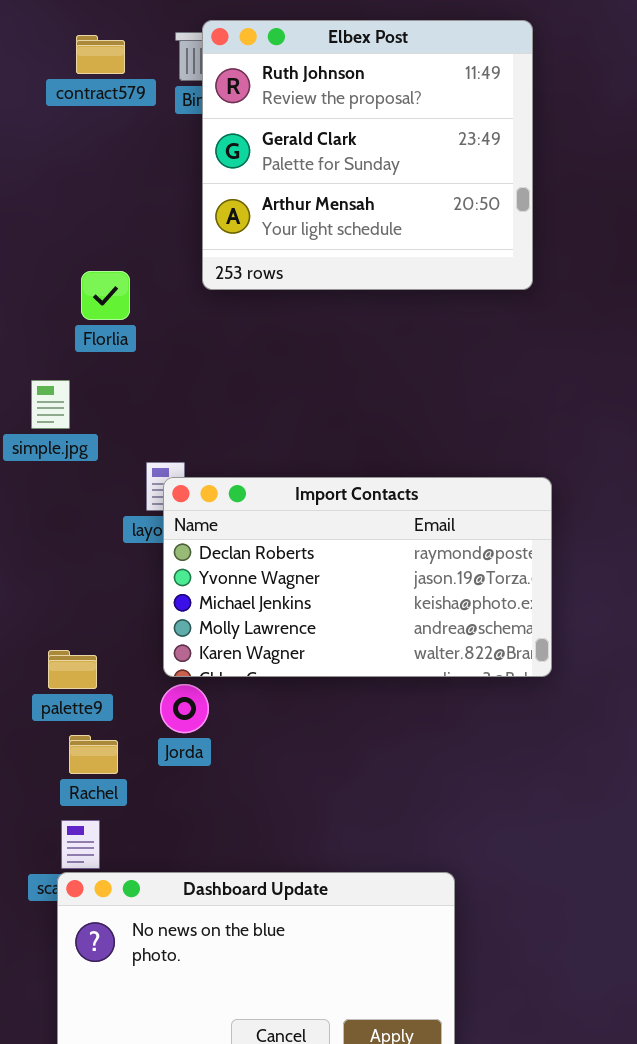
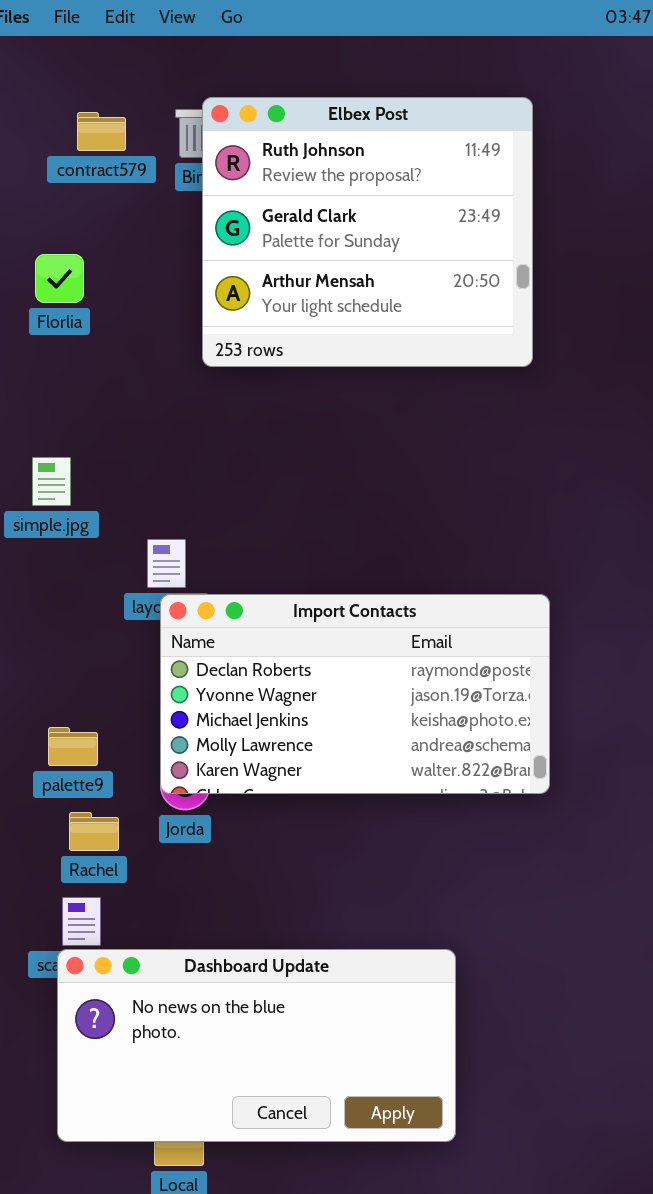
Florlia: [81,271,130,320] -> [35,254,84,303], moved
Import Contacts: [163,477,552,677] -> [160,594,550,794], moved

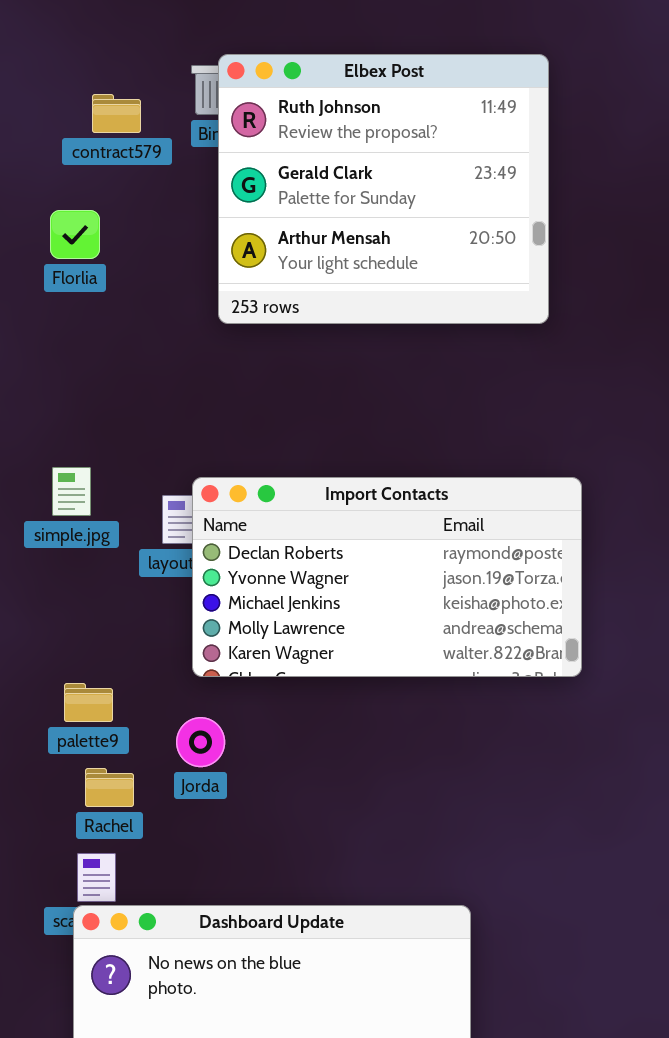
contract579: [77,112,126,151] -> [92,94,141,133], moved
simple.jpg: [32,457,71,506] -> [52,467,91,516], moved
Import Contacts: [160,594,550,794] -> [192,477,582,677], moved

